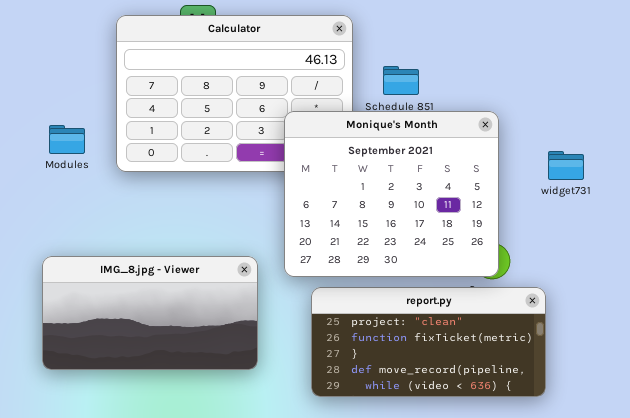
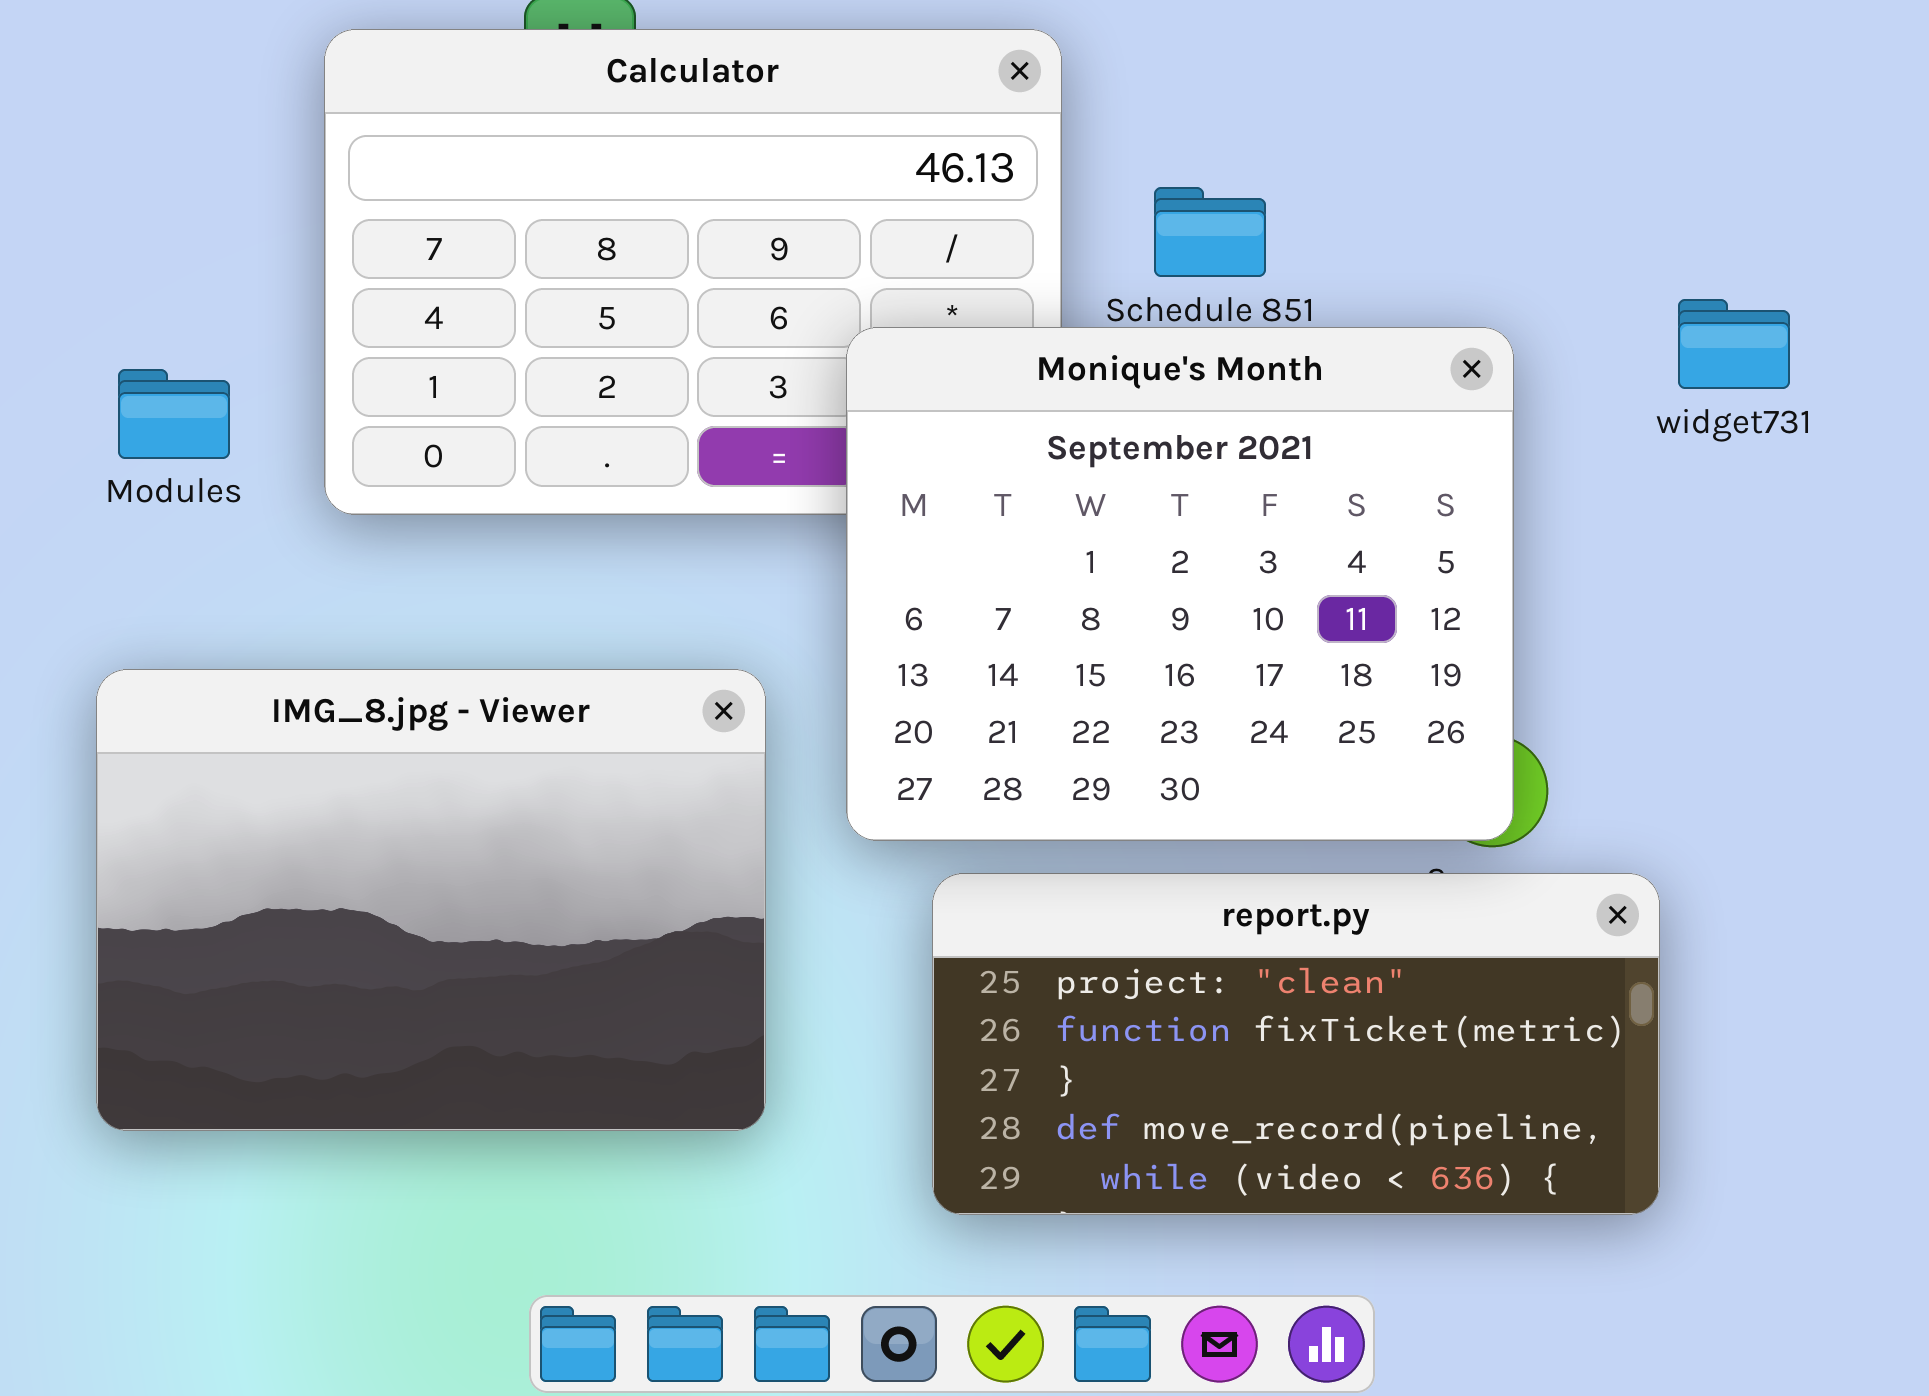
widget731: [548,151,584,180] -> [1678,299,1790,389], moved
IMG_8.jpg - Viewer: [42,256,258,370] -> [96,669,766,1131], resized

